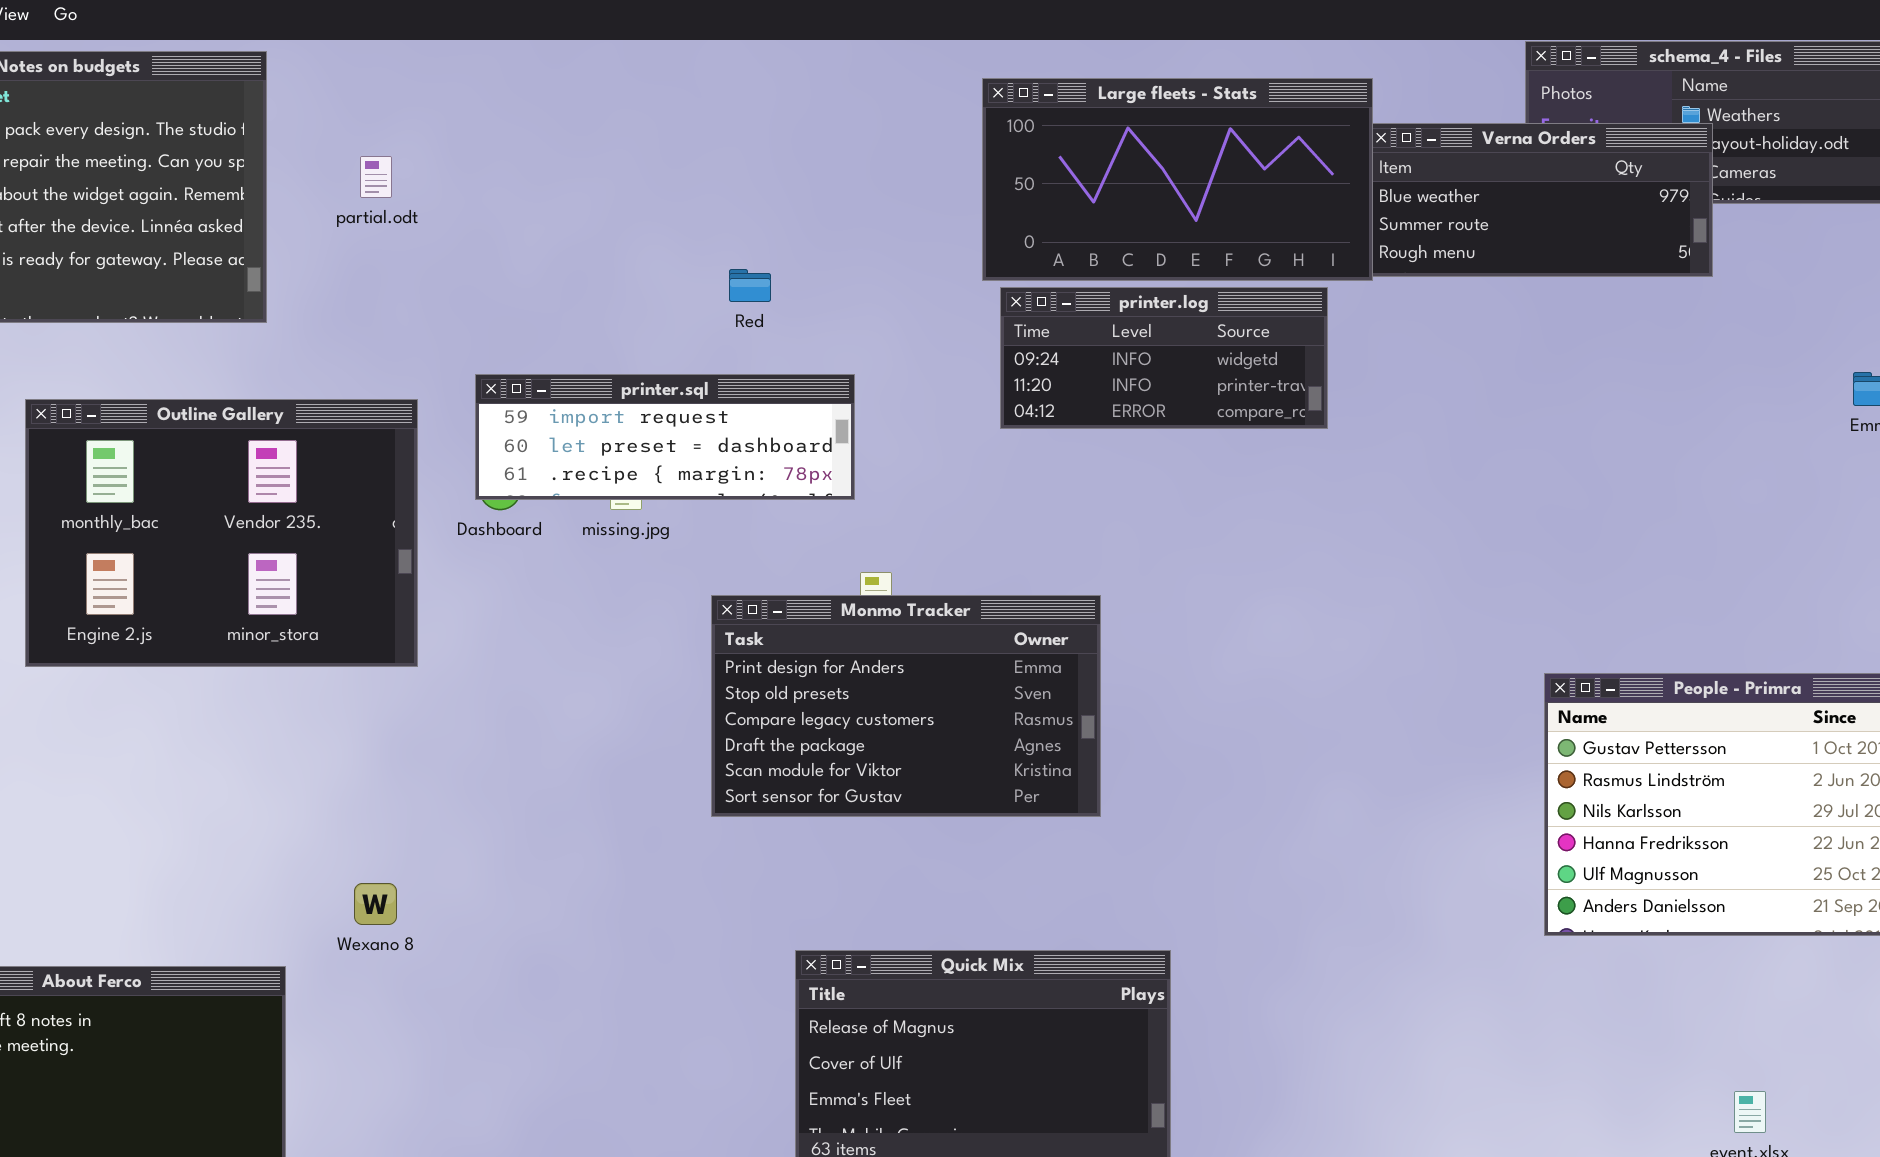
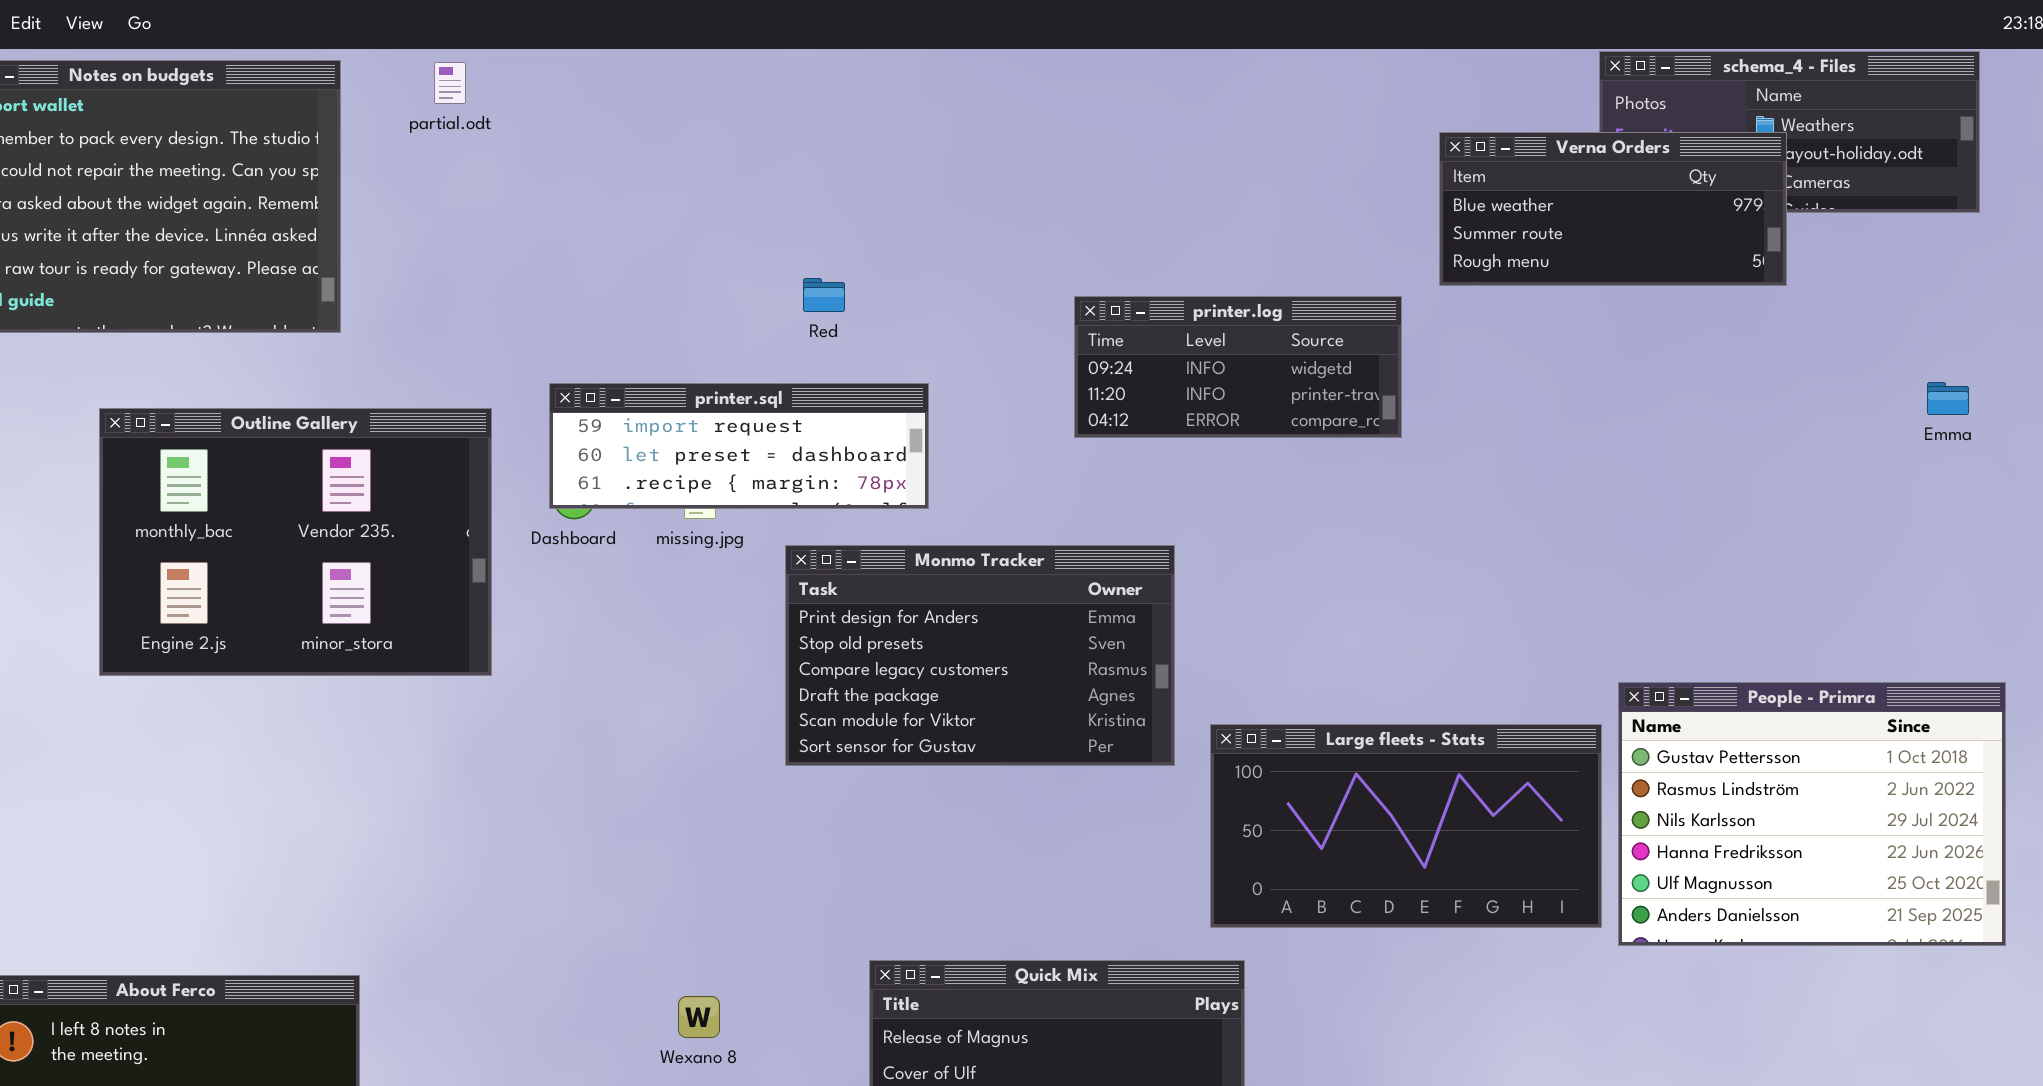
Large fleets - Stats: [982,78,1373,281] -> [1210,724,1602,928], moved
partial.odt: [360,156,392,198] -> [434,62,466,104], moved
Monmo Tracker: [711,595,1101,817] -> [785,545,1175,766], moved
Wexano 8: [354,883,397,925] -> [678,996,720,1038], moved

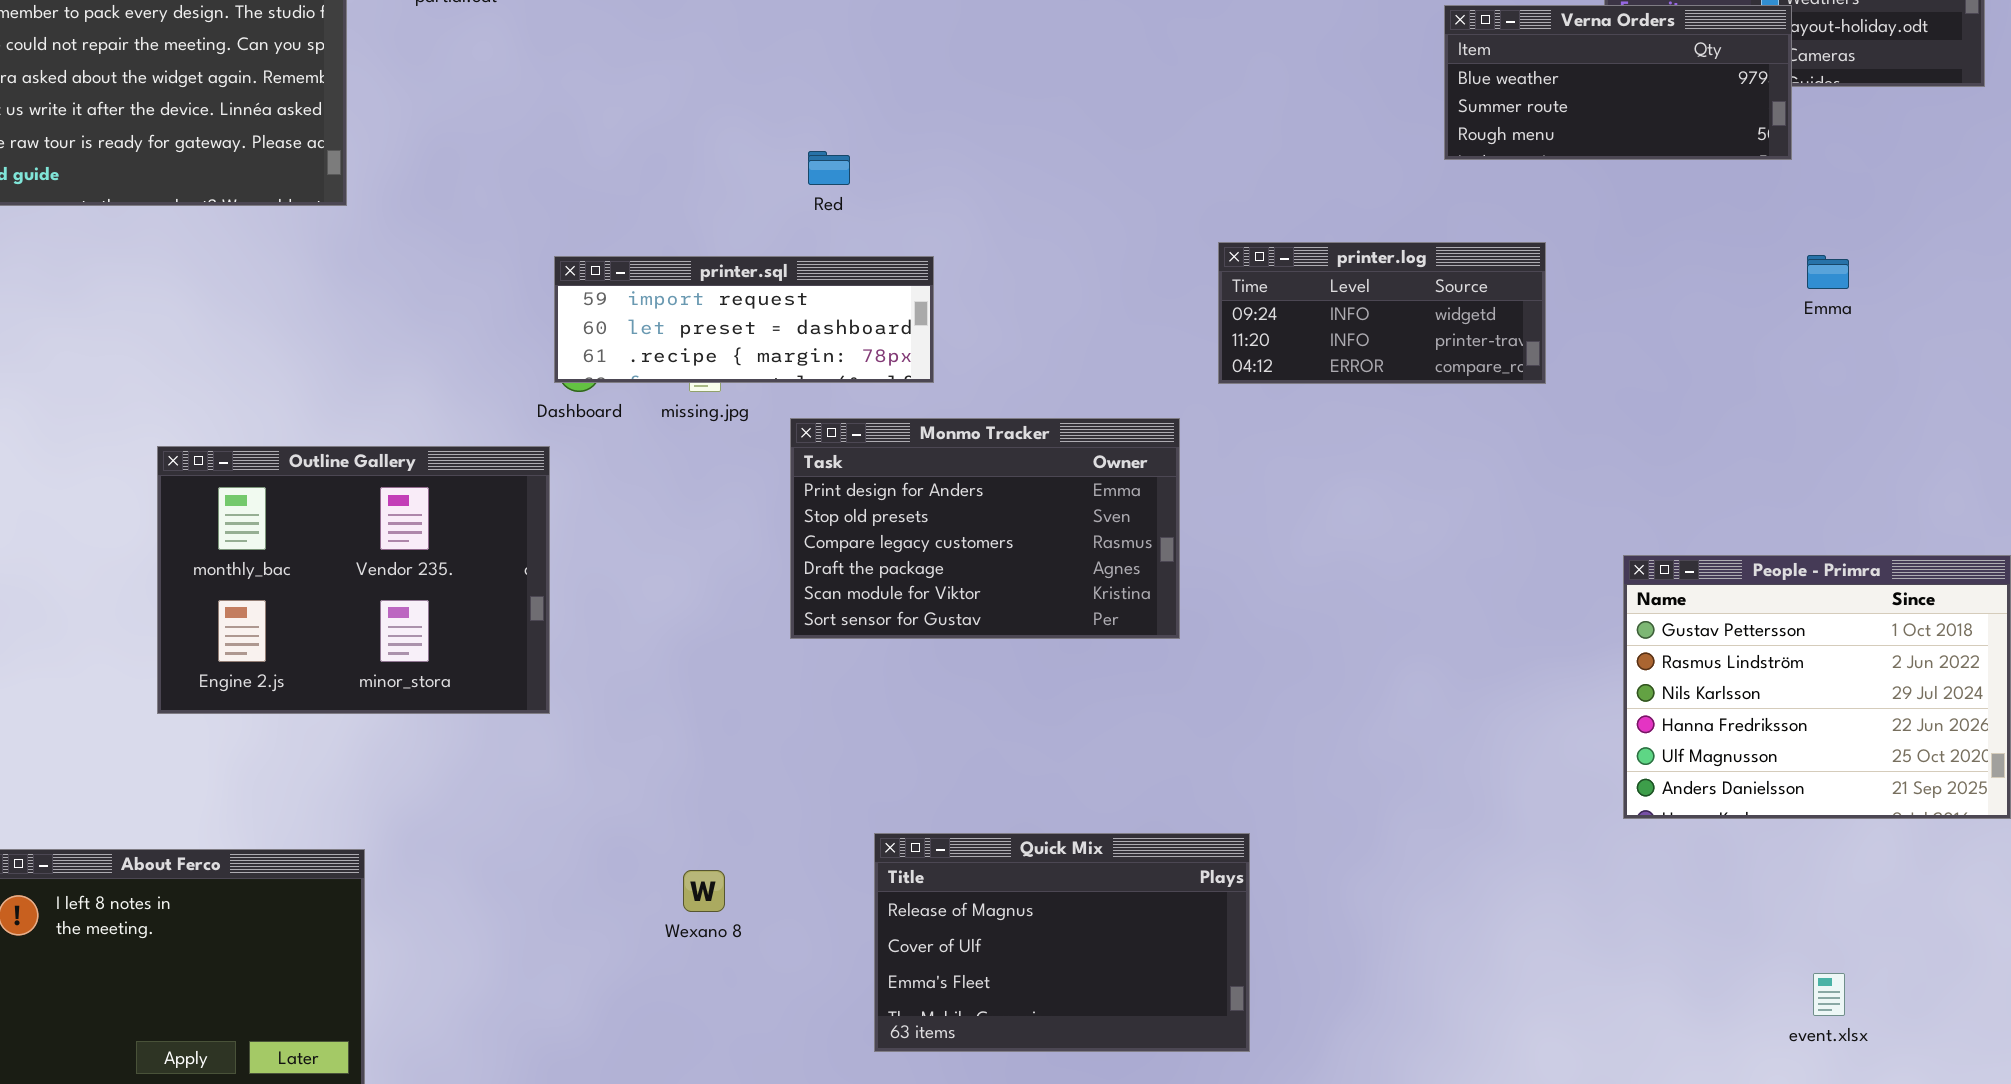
printer.log: [1074,296,1402,438] -> [1218,242,1546,384], moved
Emma: [1927,382,1969,415] -> [1807,255,1849,289], moved
Outline Gallery: [99,408,492,676] -> [157,446,550,714], moved
Large fleets - Stats: [1210,724,1602,928] -> none, closed

